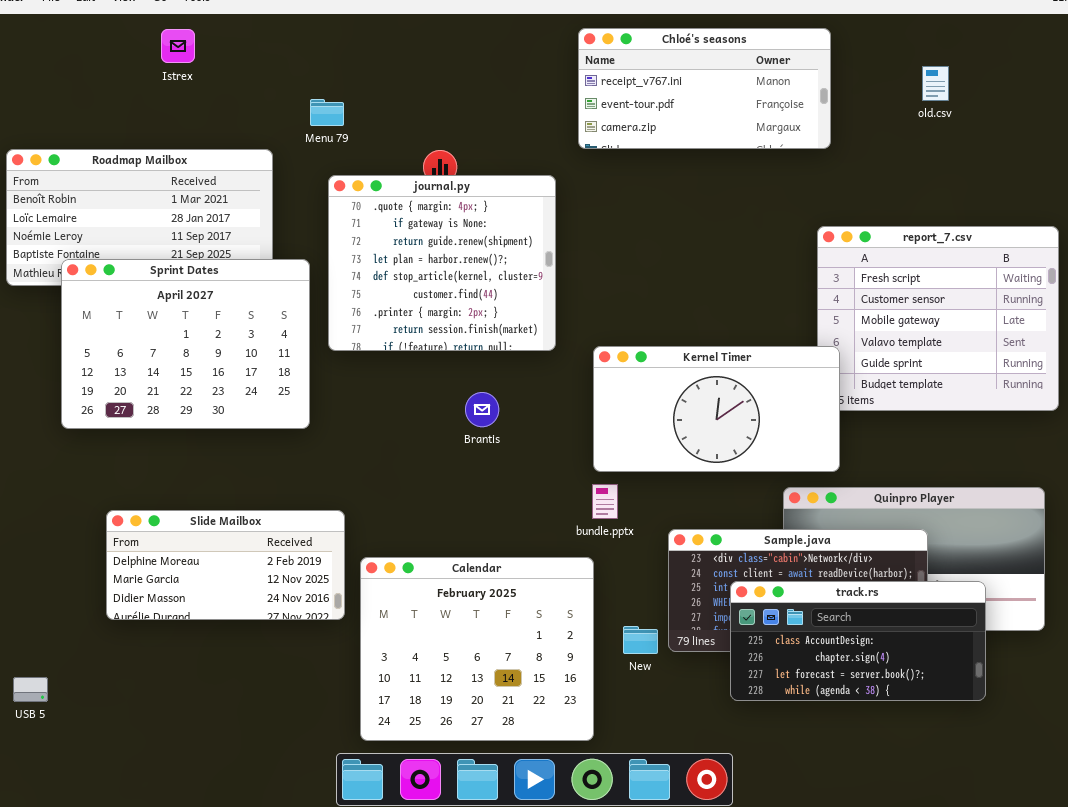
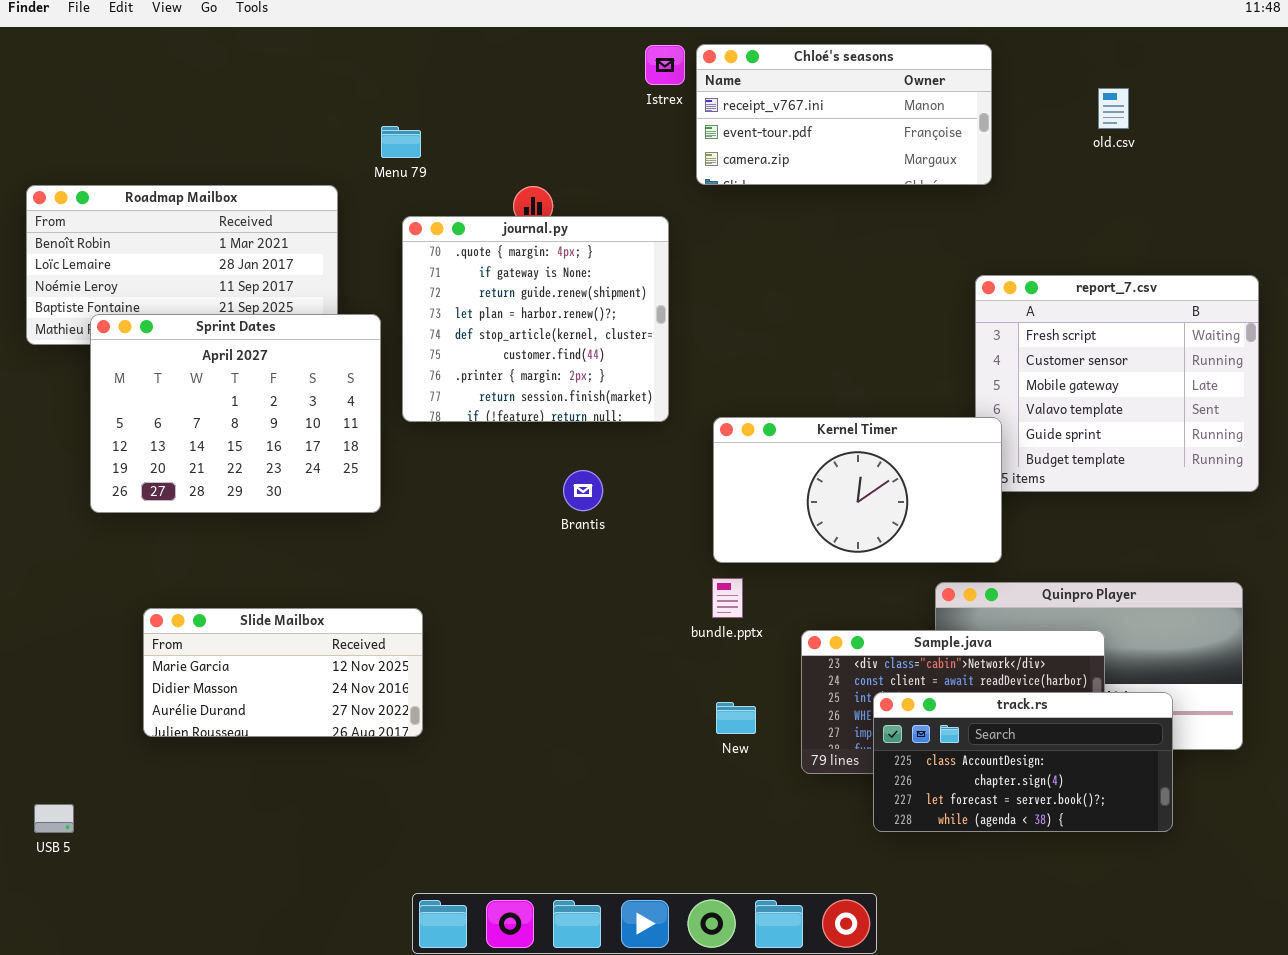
Istrex: [161,29,195,63] -> [645,45,685,85], moved
Slide Mailbox: [106,510,345,620] -> [143,608,423,737], scrolled down 1 row
Calendar: [360,557,594,741] -> none, closed
New: [623,626,658,654] -> [716,702,756,734], moved

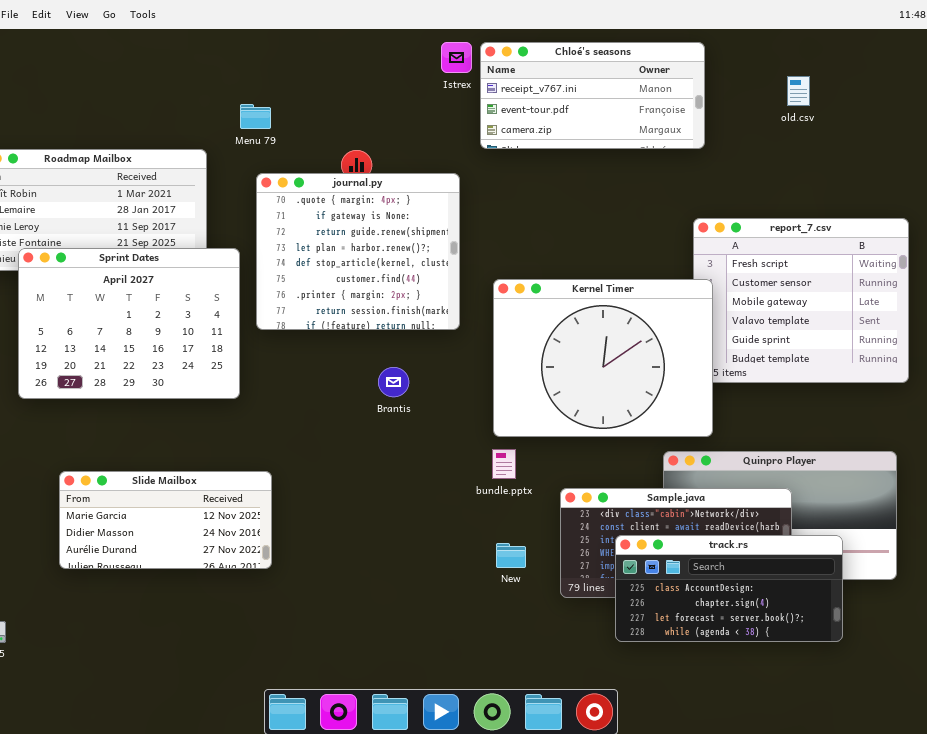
Kernel Timer: [713,417,1002,563] -> [493,279,713,437], resized

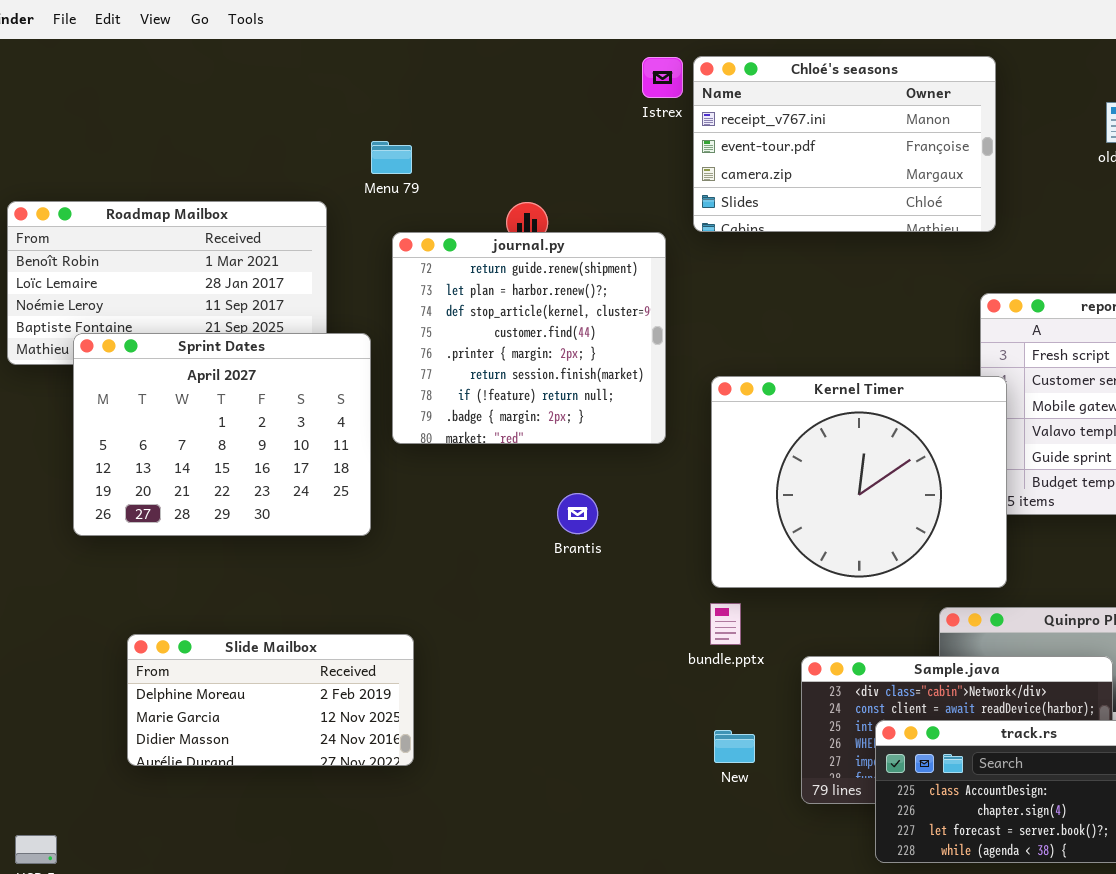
Chloé's seasons: [480,42,705,149] -> [693,56,996,232], resized
journal.py: [256,173,460,330] -> [392,232,666,444], scrolled down 2 rows
Slide Mailbox: [59,471,272,569] -> [127,634,414,766], scrolled up 1 row

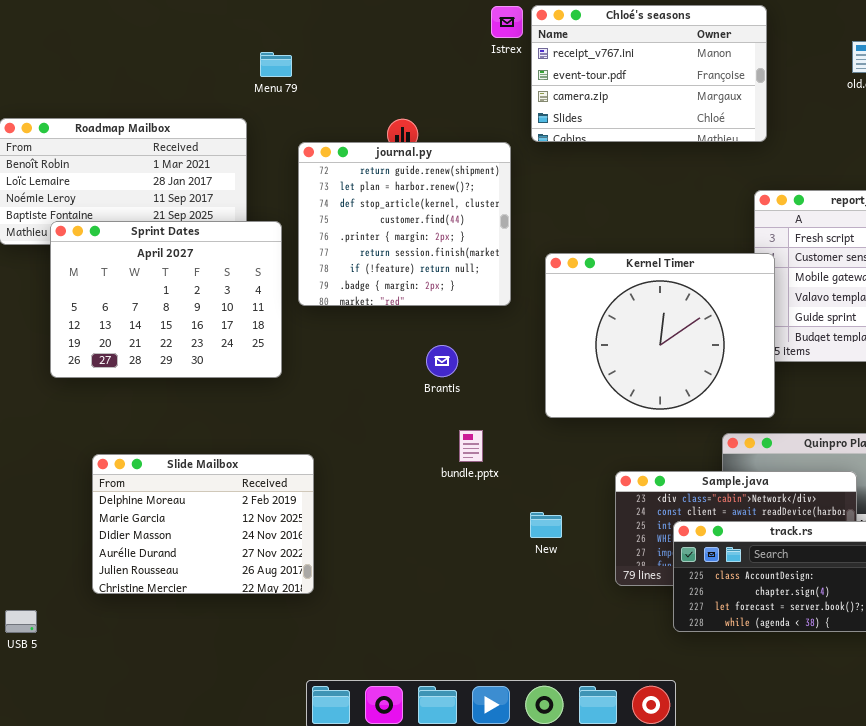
Menu 79: [371,141,412,174] -> [260,52,292,77], moved
bundle.pptx: [710,603,741,645] -> [459,430,483,462], moved
Slide Mailbox: [127,634,414,766] -> [92,454,314,594], resized
New: [714,730,755,763] -> [530,512,562,538], moved

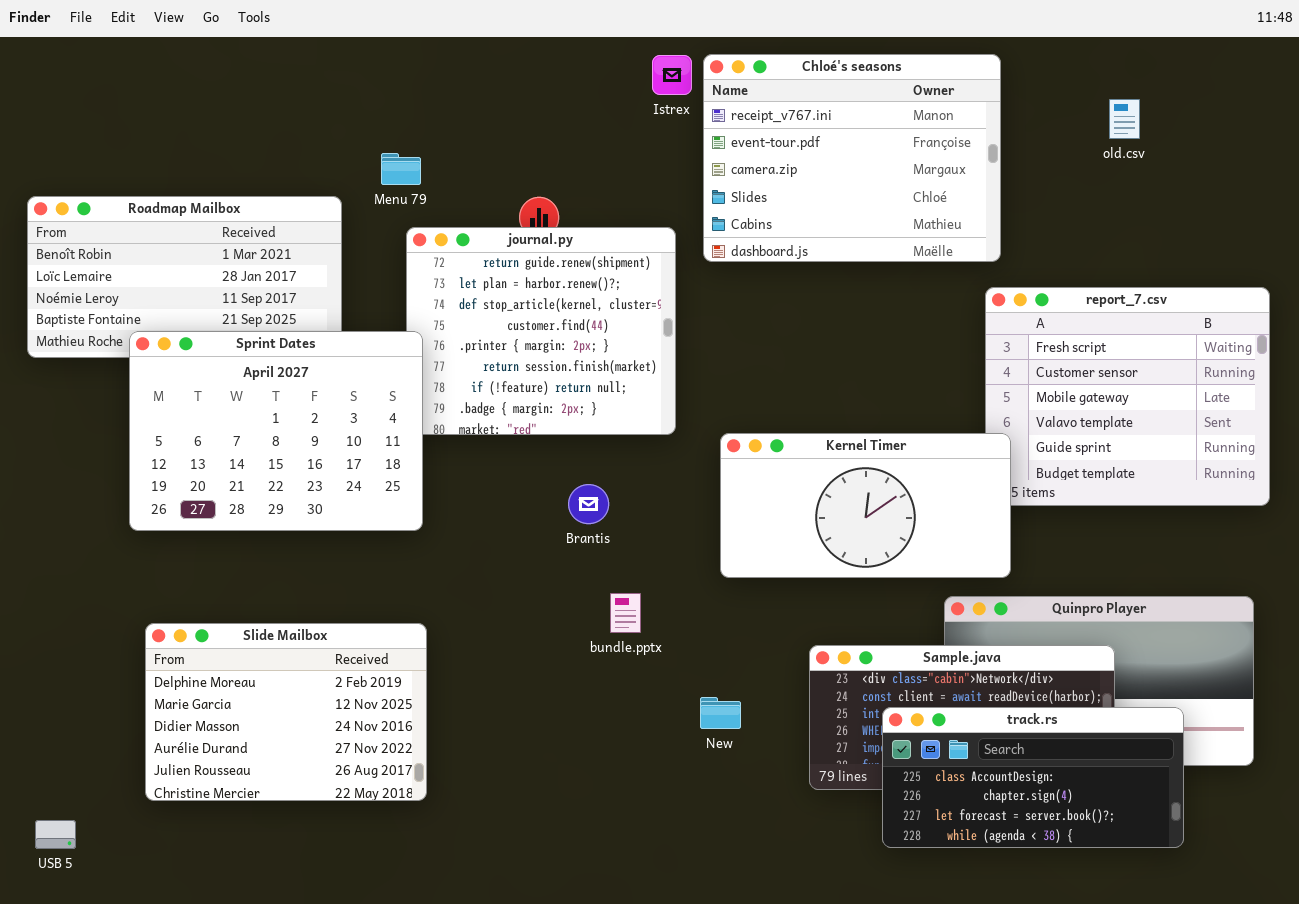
Chloé's seasons: [531,5,767,142] -> [703,54,1001,262], resized
Menu 79: [260,52,292,77] -> [381,153,421,185], moved
Sprint Dates: [50,221,282,378] -> [129,331,423,531], moved
Kernel Timer: [545,253,775,418] -> [720,433,1011,578], resized

